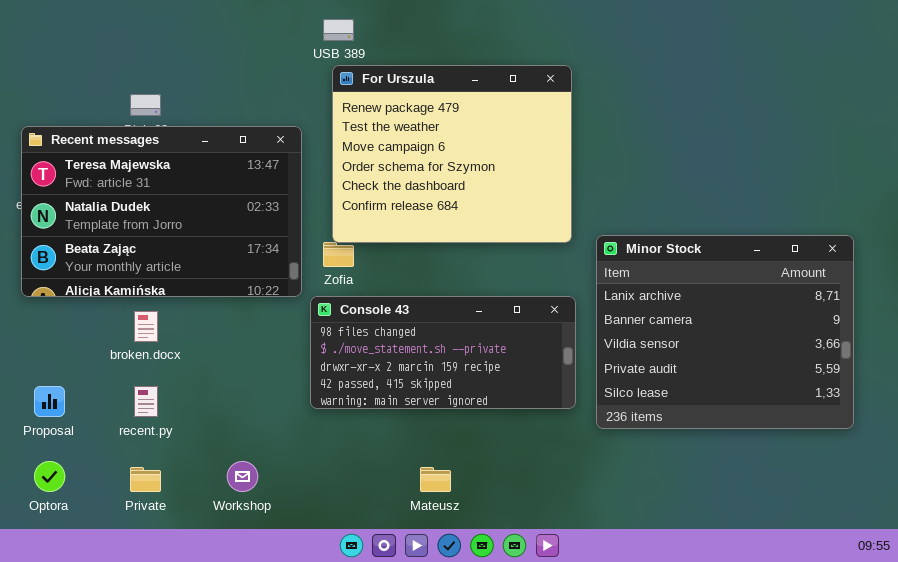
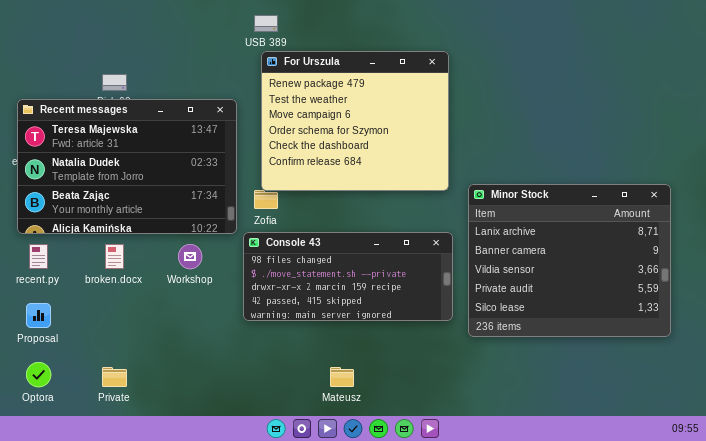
recent.py: [134,386,158,417] -> [29,244,48,269], moved
Workshop: [227,461,258,492] -> [178,244,202,269], moved

